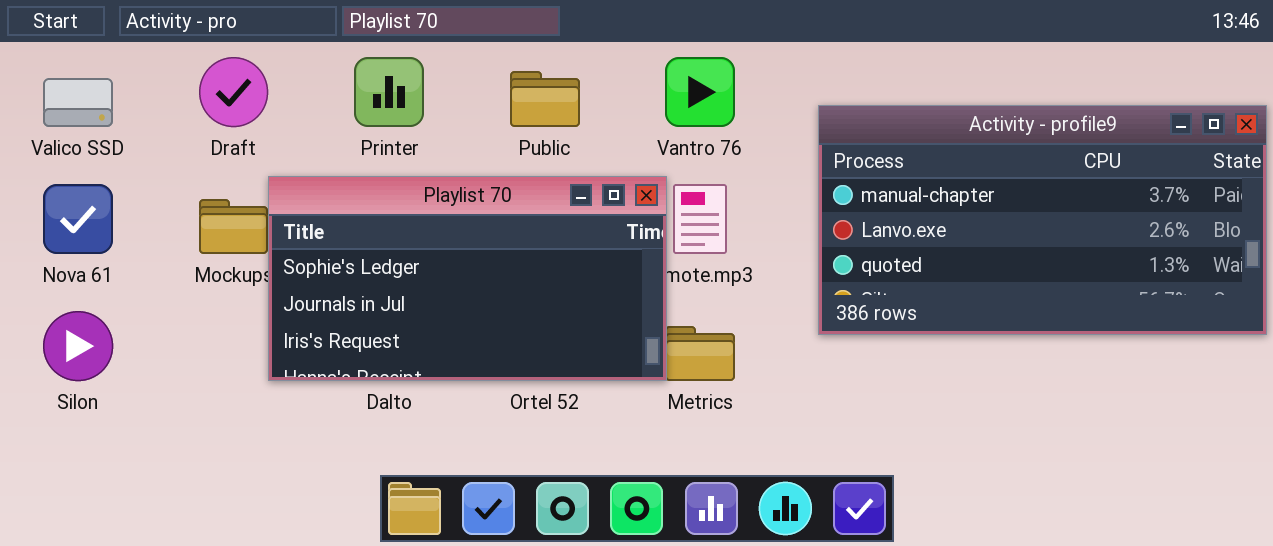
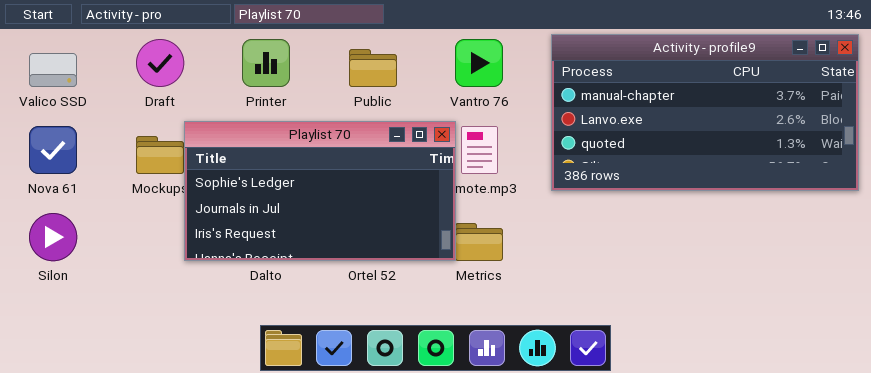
Activity - profile9: [818,105,1267,335] -> [551,34,859,191], moved

